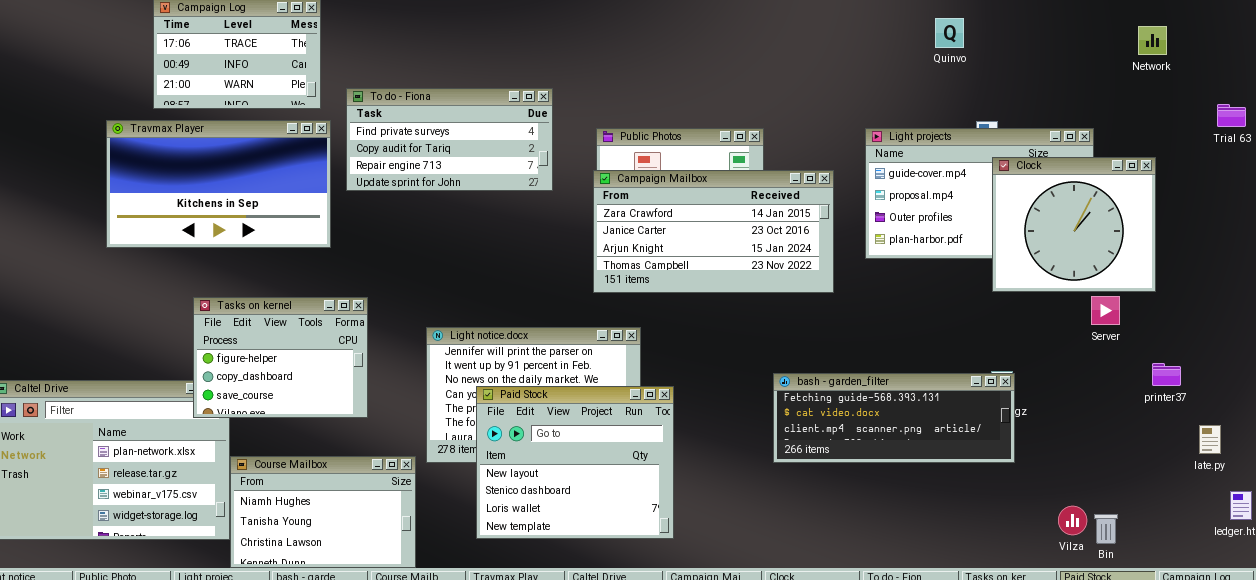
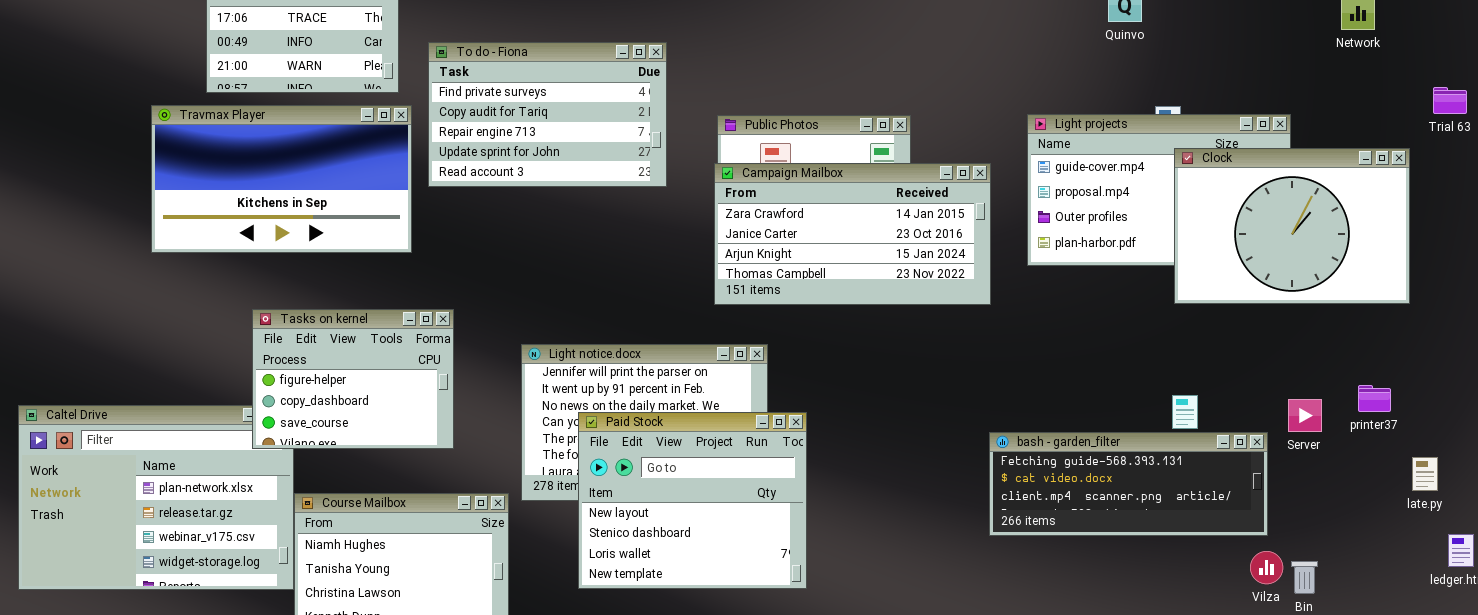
To do - Fiona: [346,88,553,191] -> [428,42,667,187], resized
Clock: [992,157,1156,292] -> [1174,148,1410,304], resized
Server: [1091,296,1120,325] -> [1288,399,1322,432], moved
bash - garden_filter: [773,373,1015,463] -> [989,432,1268,536], moved

